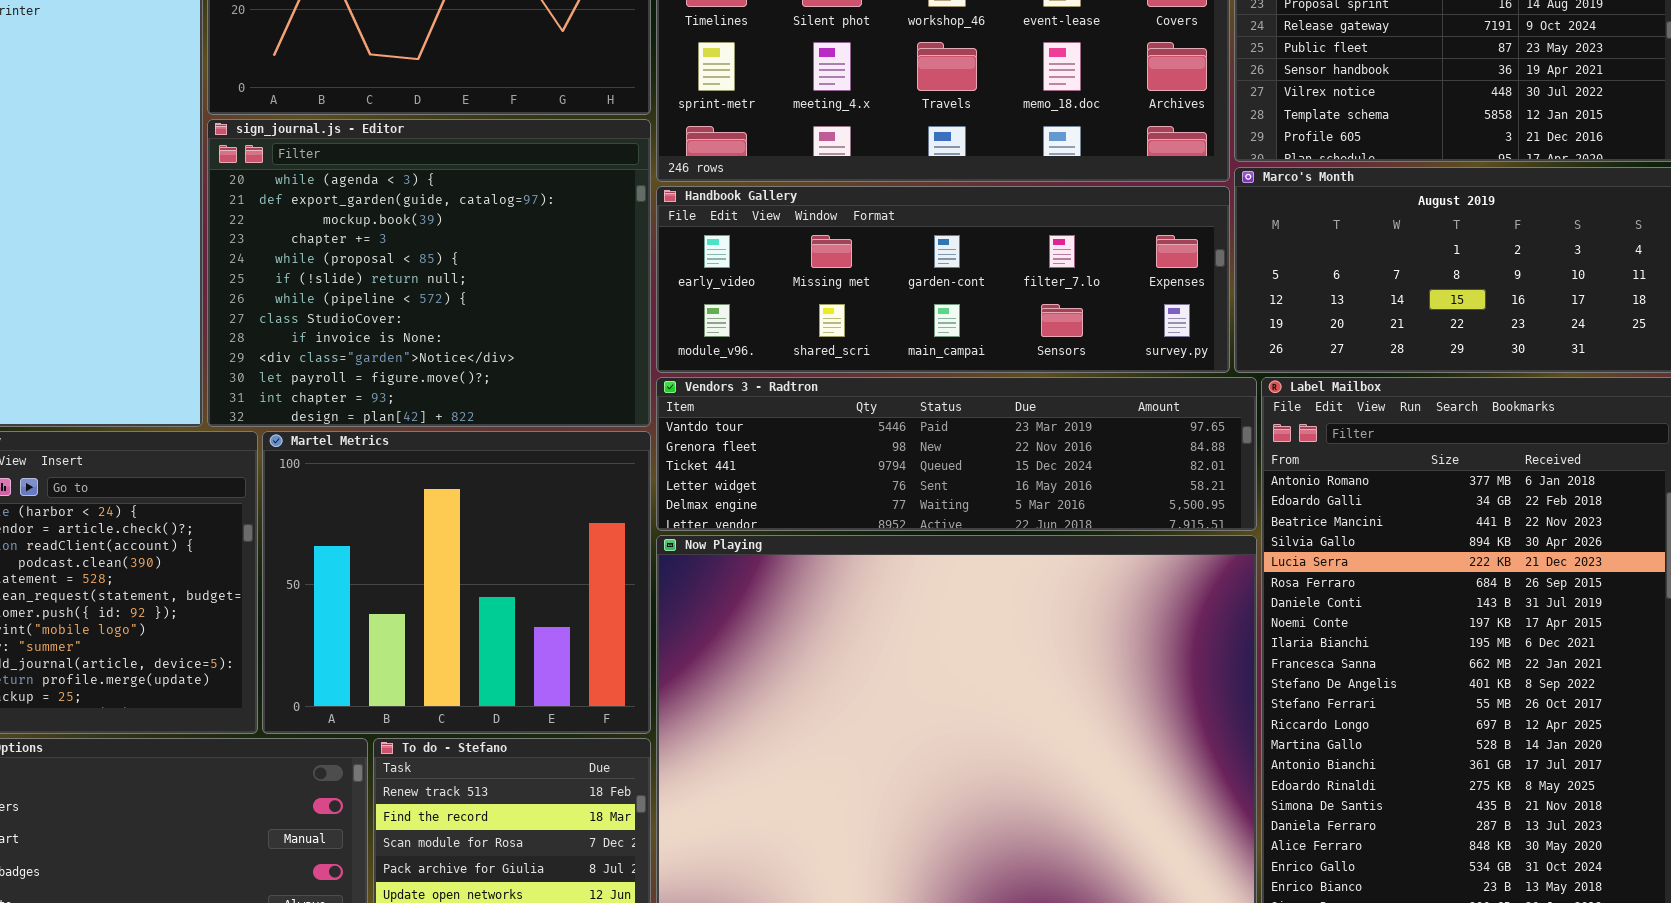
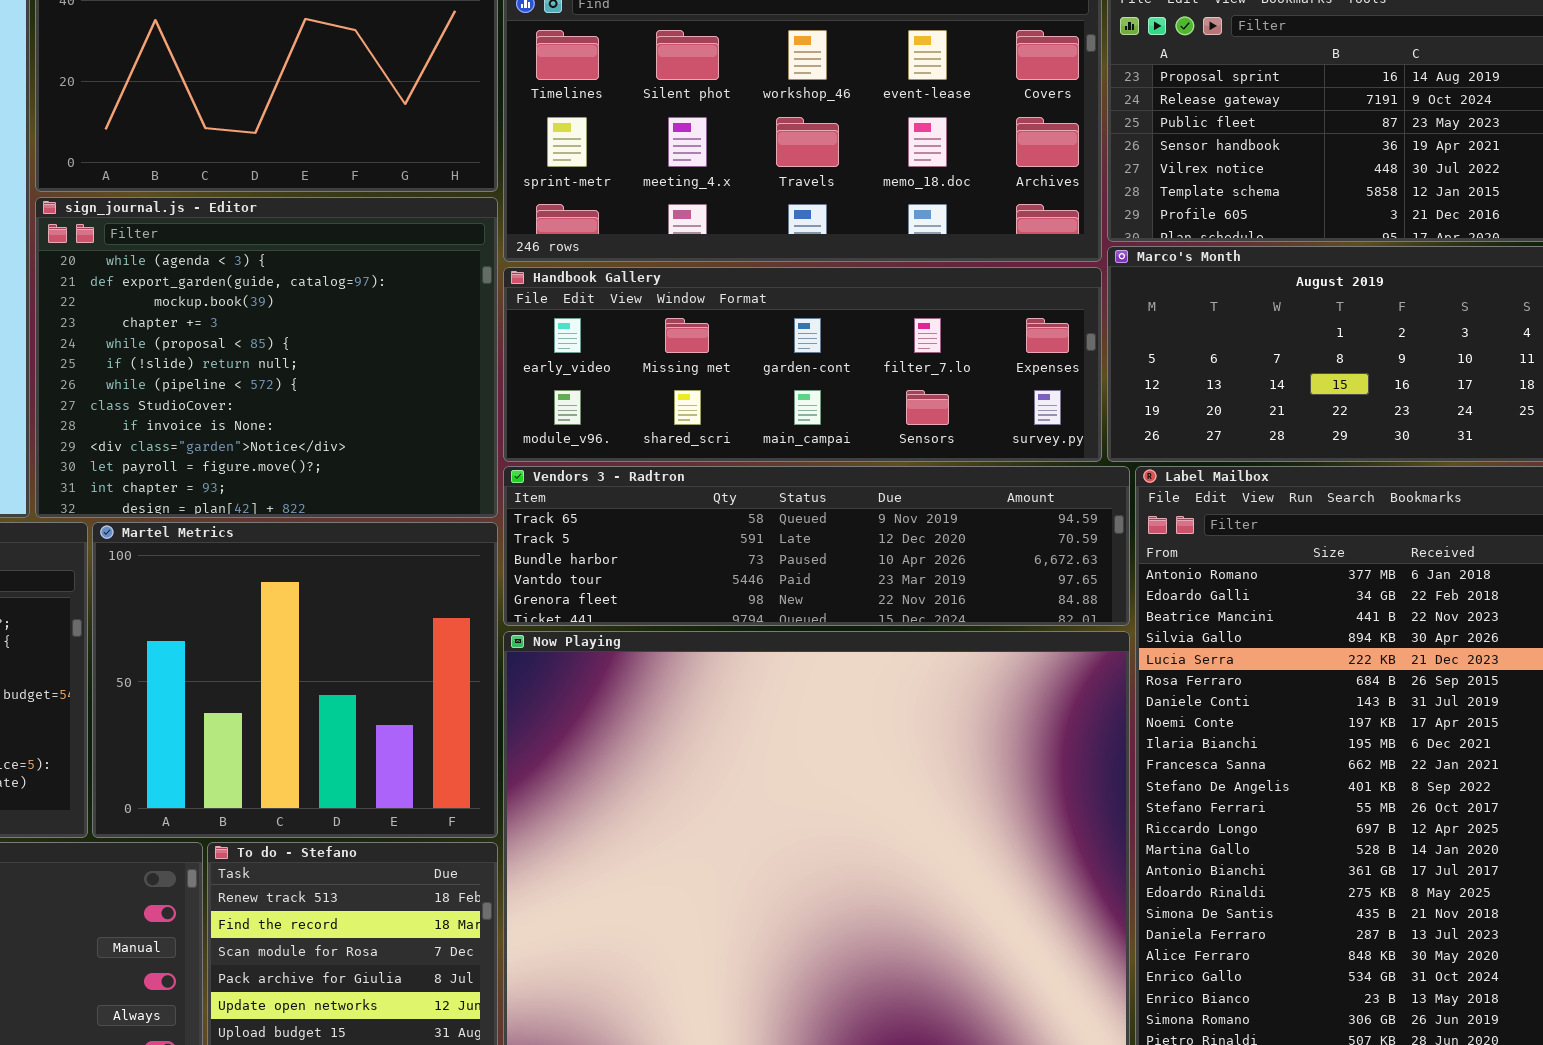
Vendors 3 - Radtron: [656,377,1257,531] -> [503,466,1130,626], scrolled up 3 rows

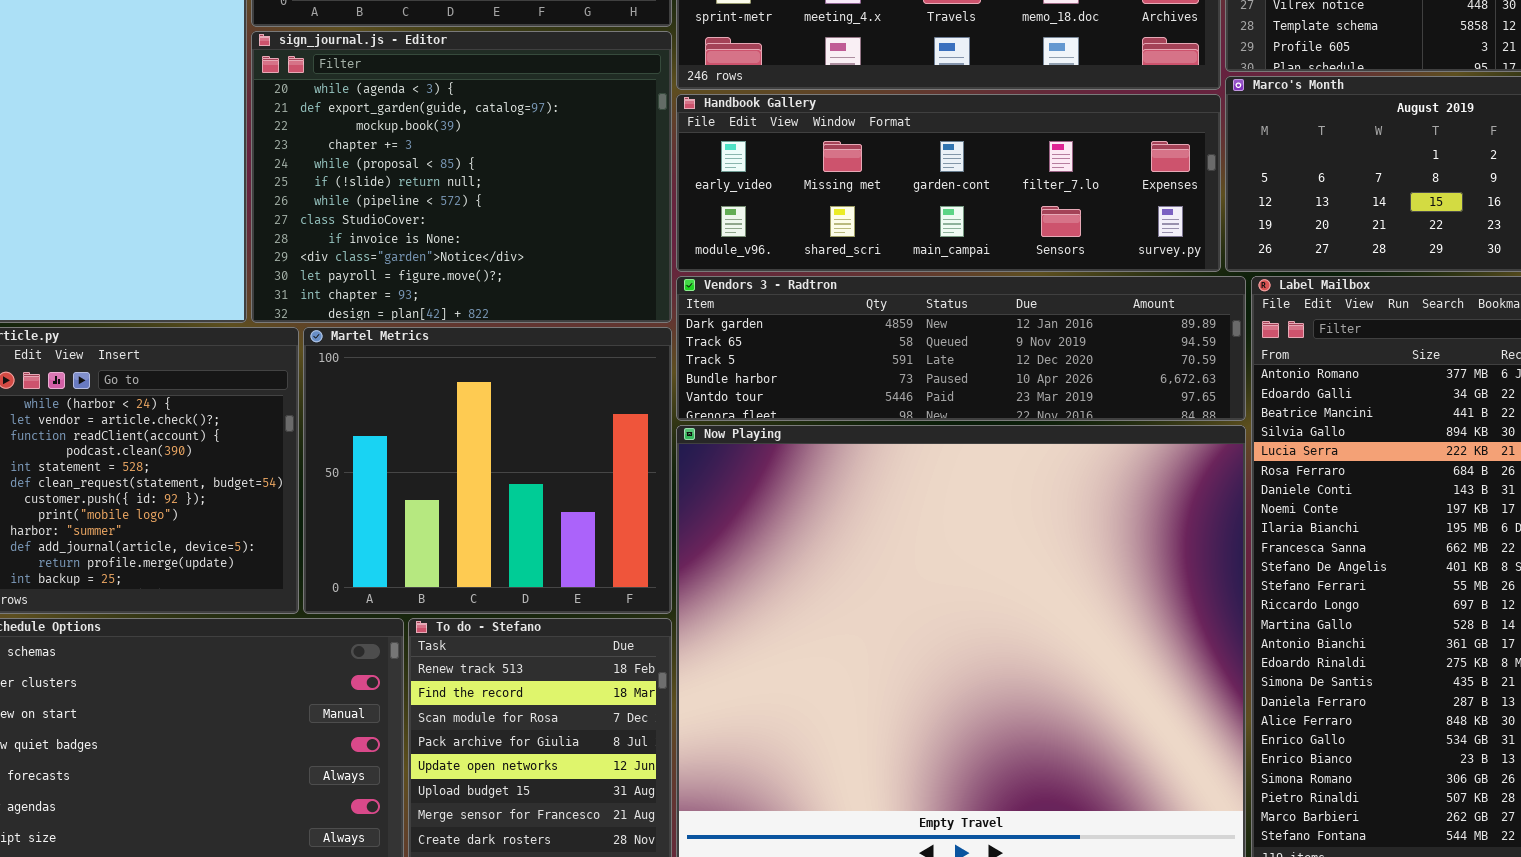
Vendors 3 - Radtron: [503,466,1130,626] -> [676,276,1246,421], scrolled up 1 row

